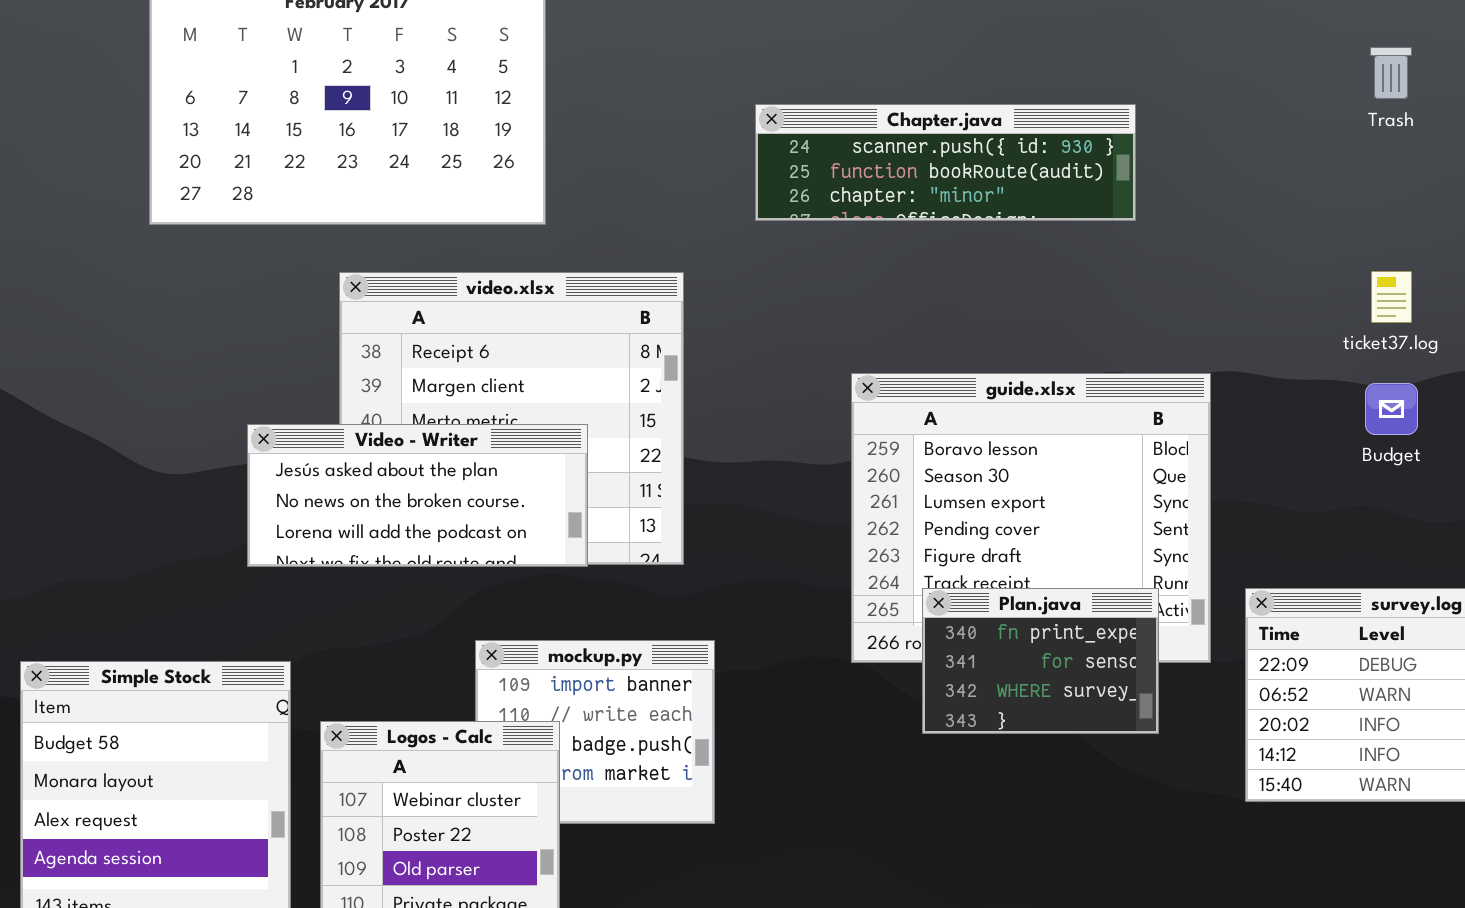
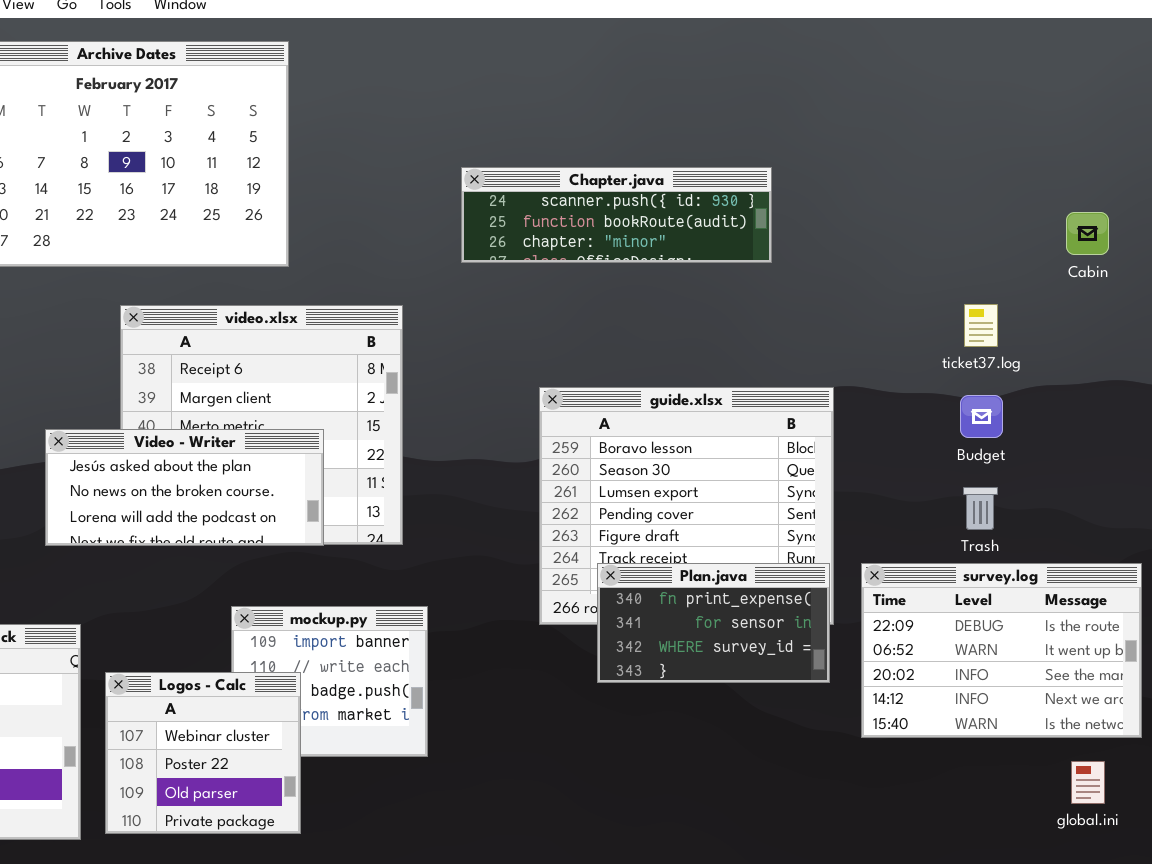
Trash: [1370,47,1412,99] -> [963,487,998,530], moved
Plan.java: [922,588,1159,734] -> [597,563,830,683], resized

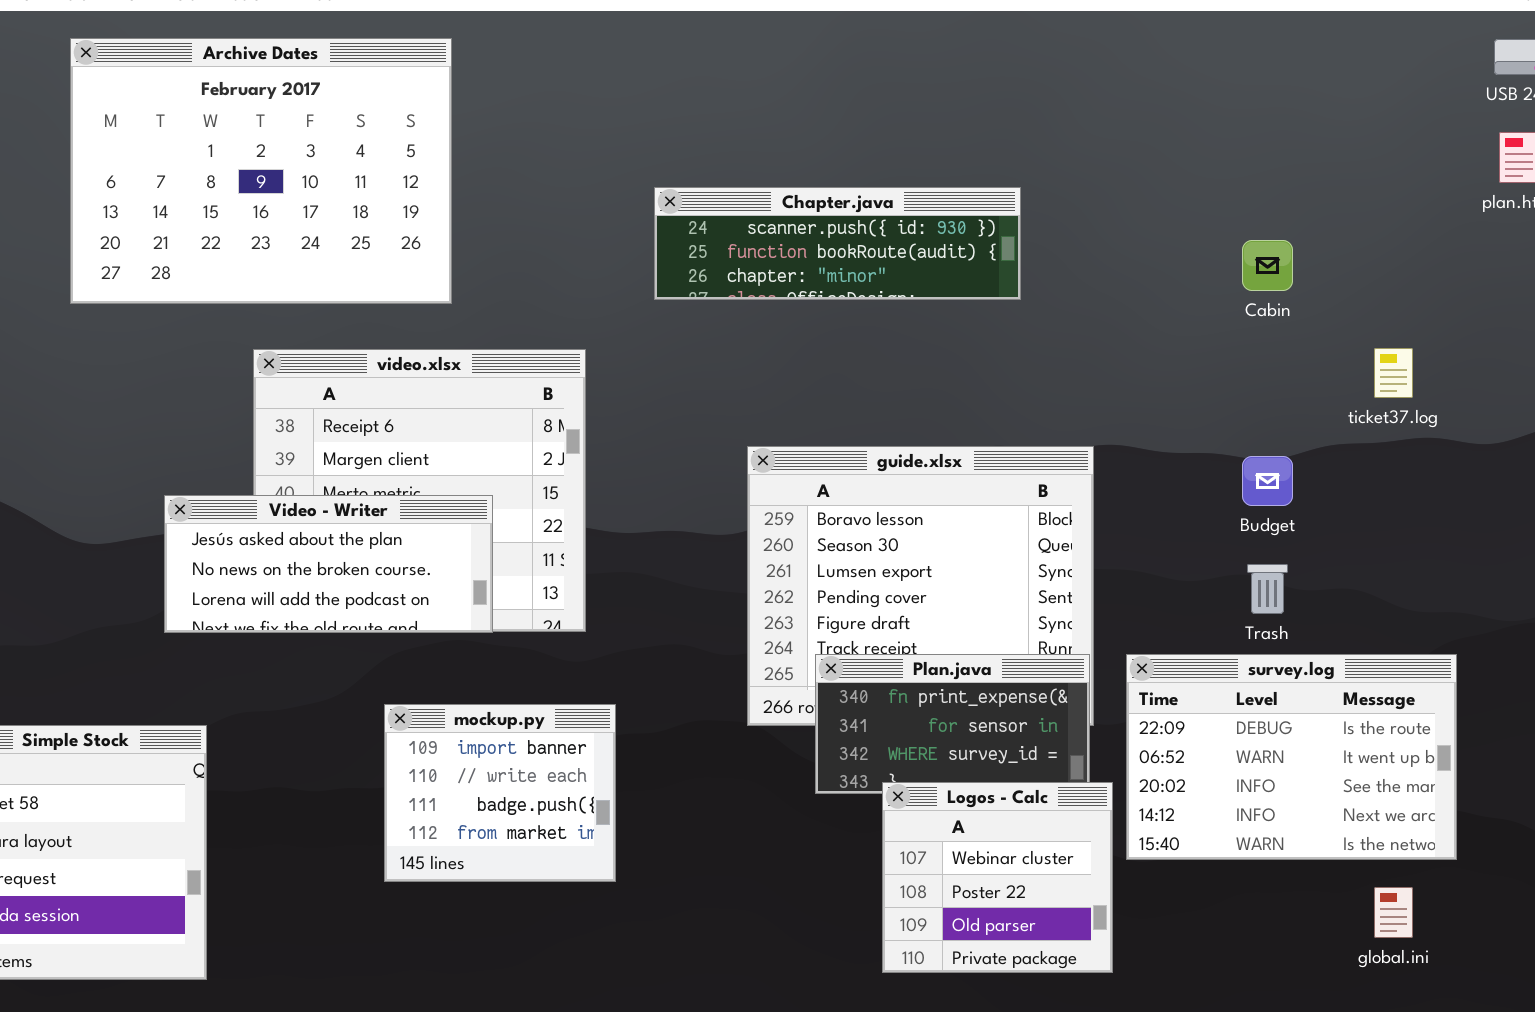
Cabin: [1066,212,1109,255] -> [1242,240,1293,291], moved
ticket37.log: [964,304,998,347] -> [1374,348,1413,398], moved
Logos - Calc: [105,672,301,834] -> [882,782,1113,973], moved

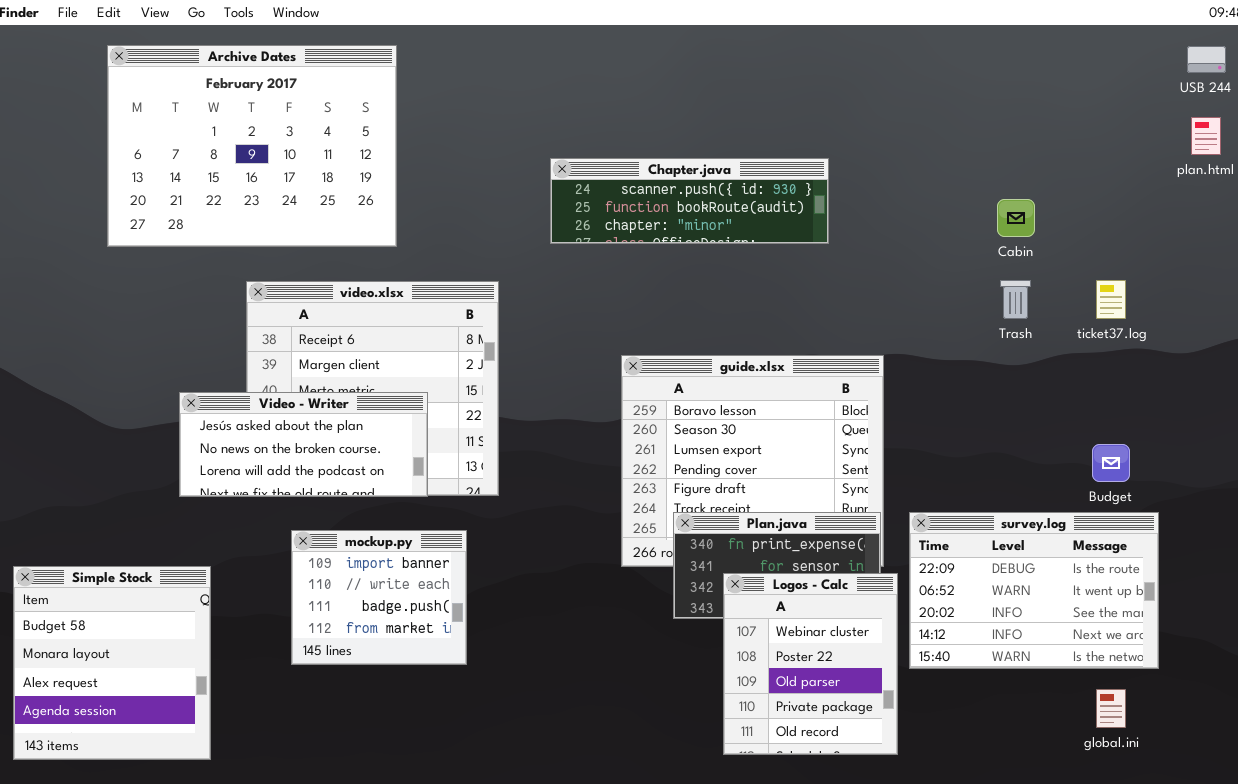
Budget: [1242,456,1293,506] -> [1092,444,1130,482], moved
Trash: [1247,564,1288,614] -> [1000,280,1031,319], moved
mockup.py: [384,704,616,882] -> [291,530,467,665], moved
Logos - Calc: [882,782,1113,973] -> [723,573,898,755], resized

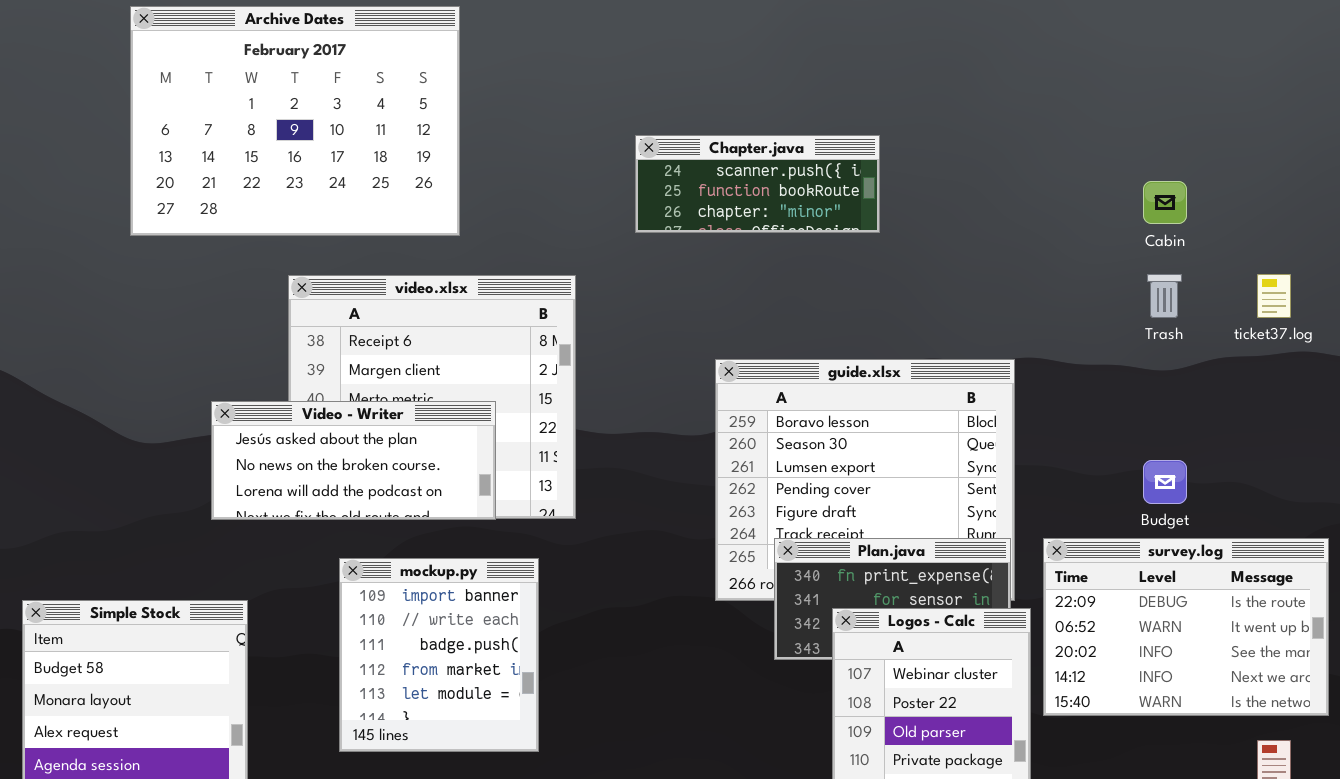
Chapter.java: [550,158,829,244] -> [635,135,880,233], resized
Budget: [1092,444,1130,482] -> [1143,460,1187,504], moved
mockup.py: [291,530,467,665] -> [339,558,539,752], resized

